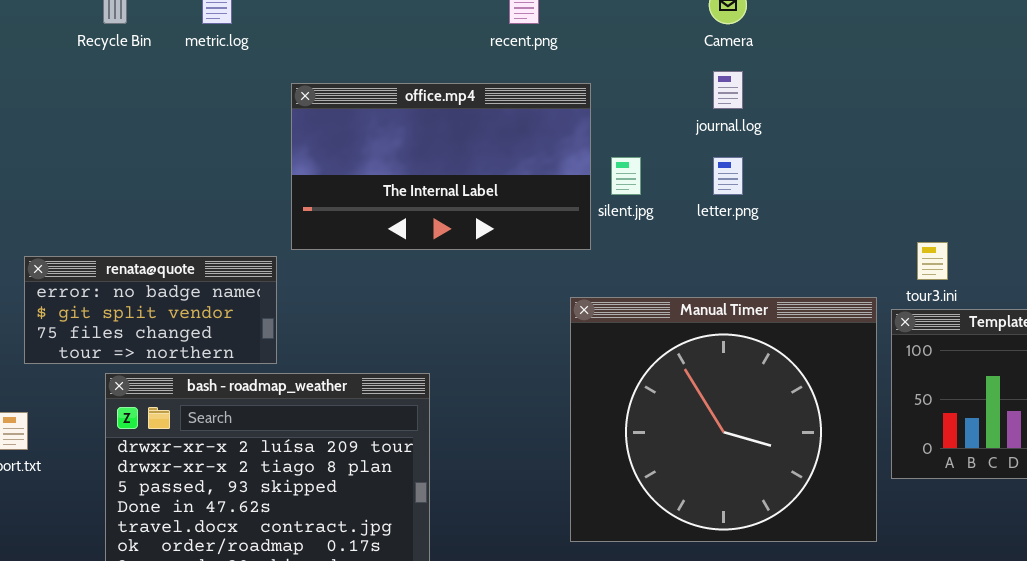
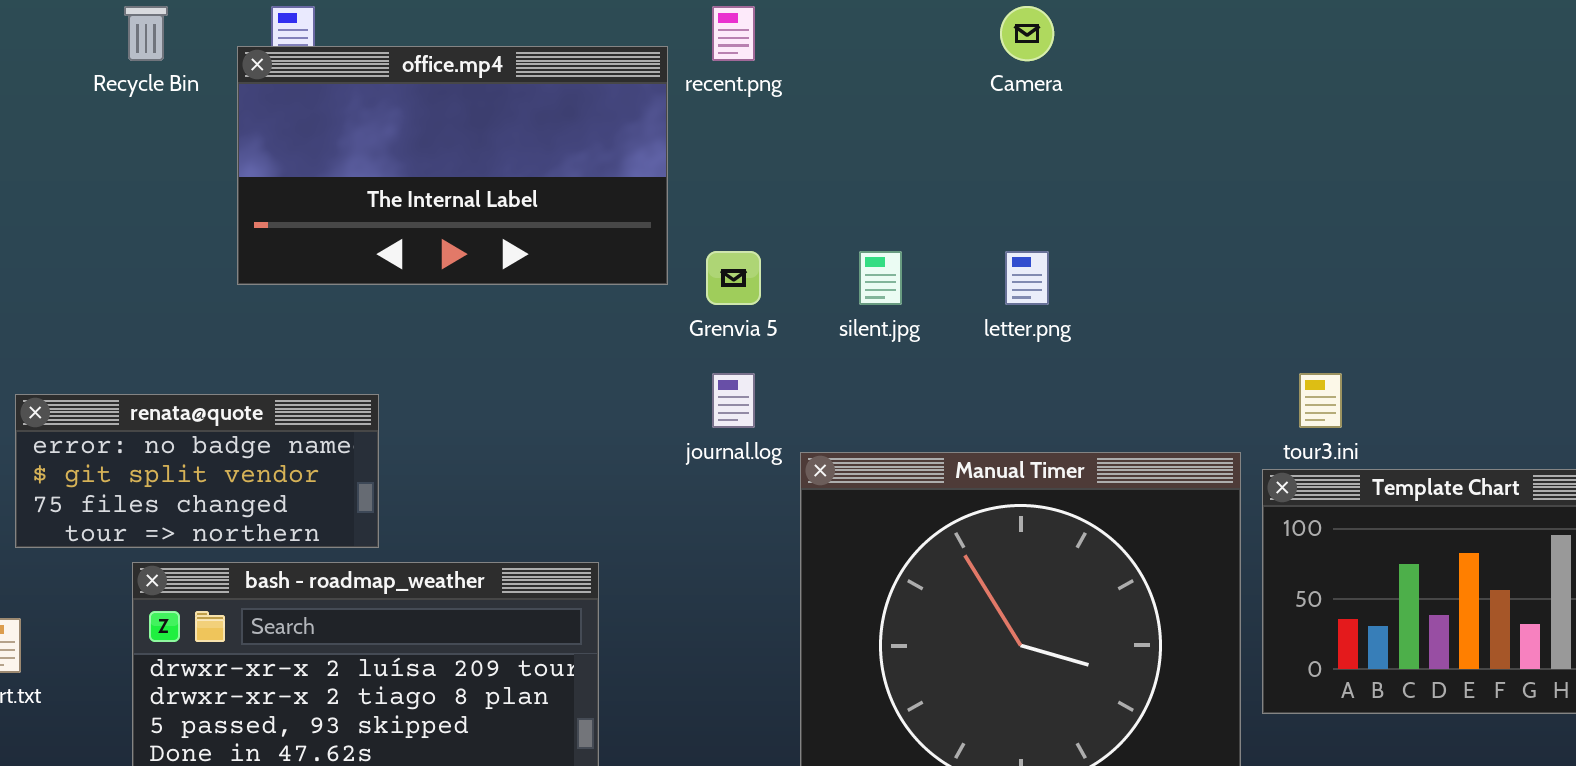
journal.log: [713,71,743,109] -> [712,373,755,428], moved
office.mp4: [291,83,591,250] -> [237,46,668,285], moved

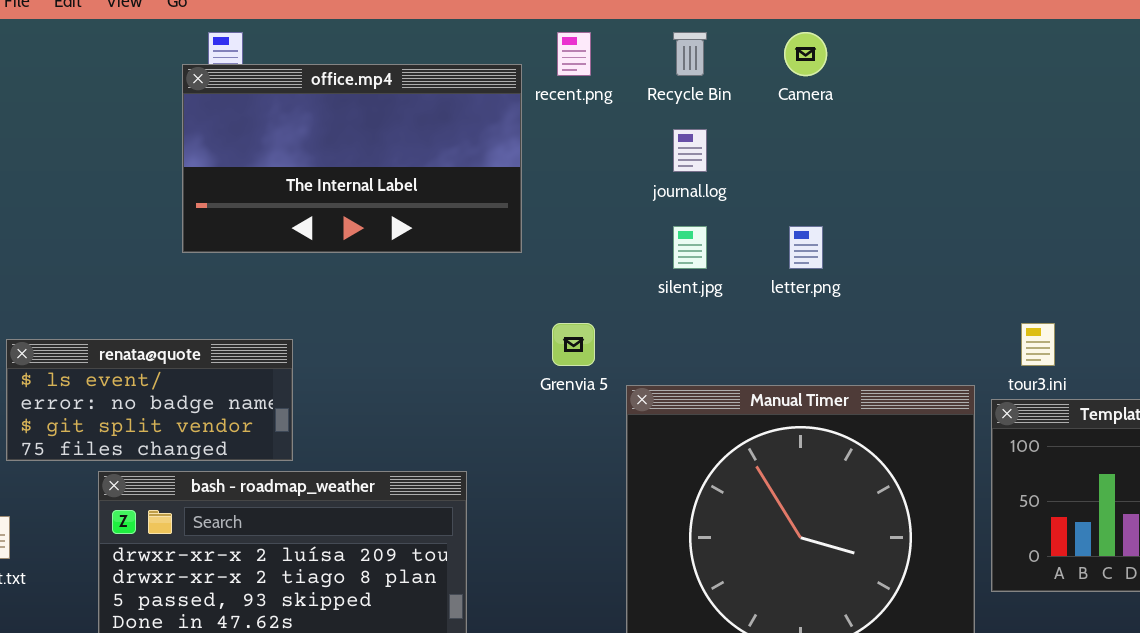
Recycle Bin: [124,6,168,61] -> [673,32,707,76], moved
Grenvia 5: [706,251,761,305] -> [552,323,595,366], moved
journal.log: [712,373,755,428] -> [673,129,707,172], moved
renata@quote: [15,394,379,548] -> [6,339,293,461], scrolled up 1 row

